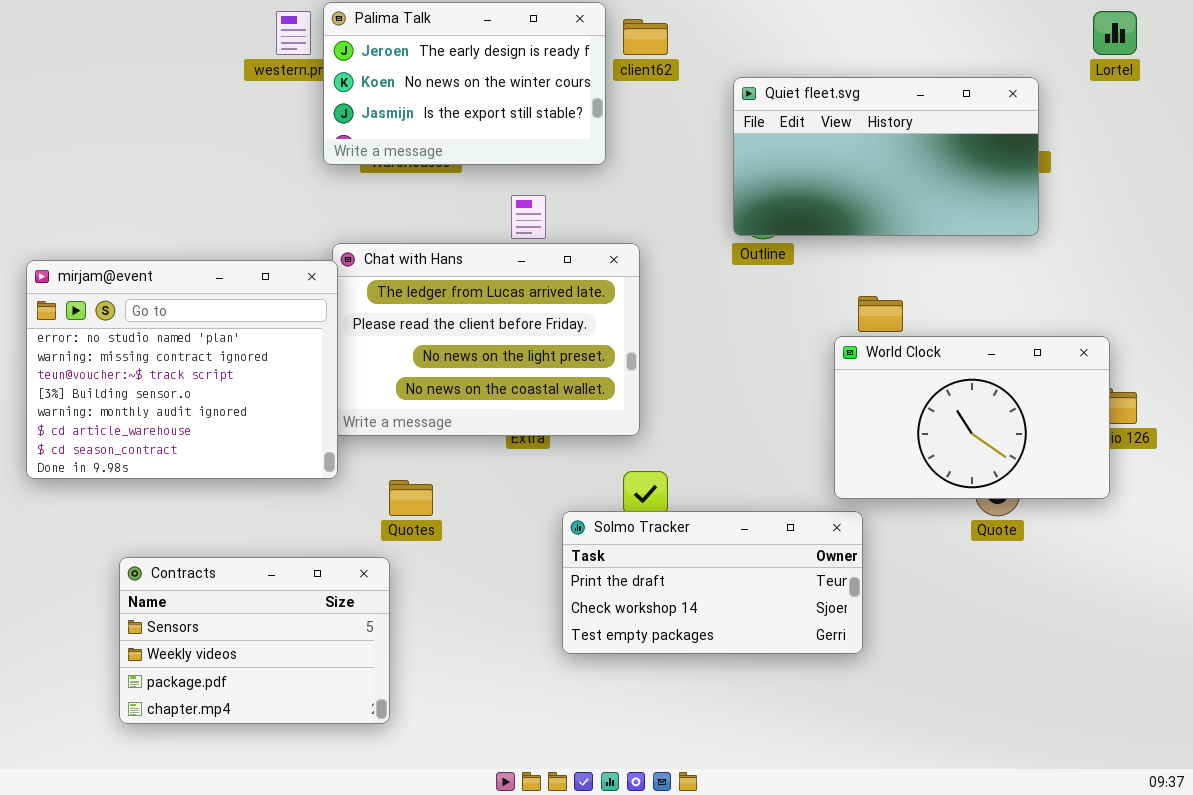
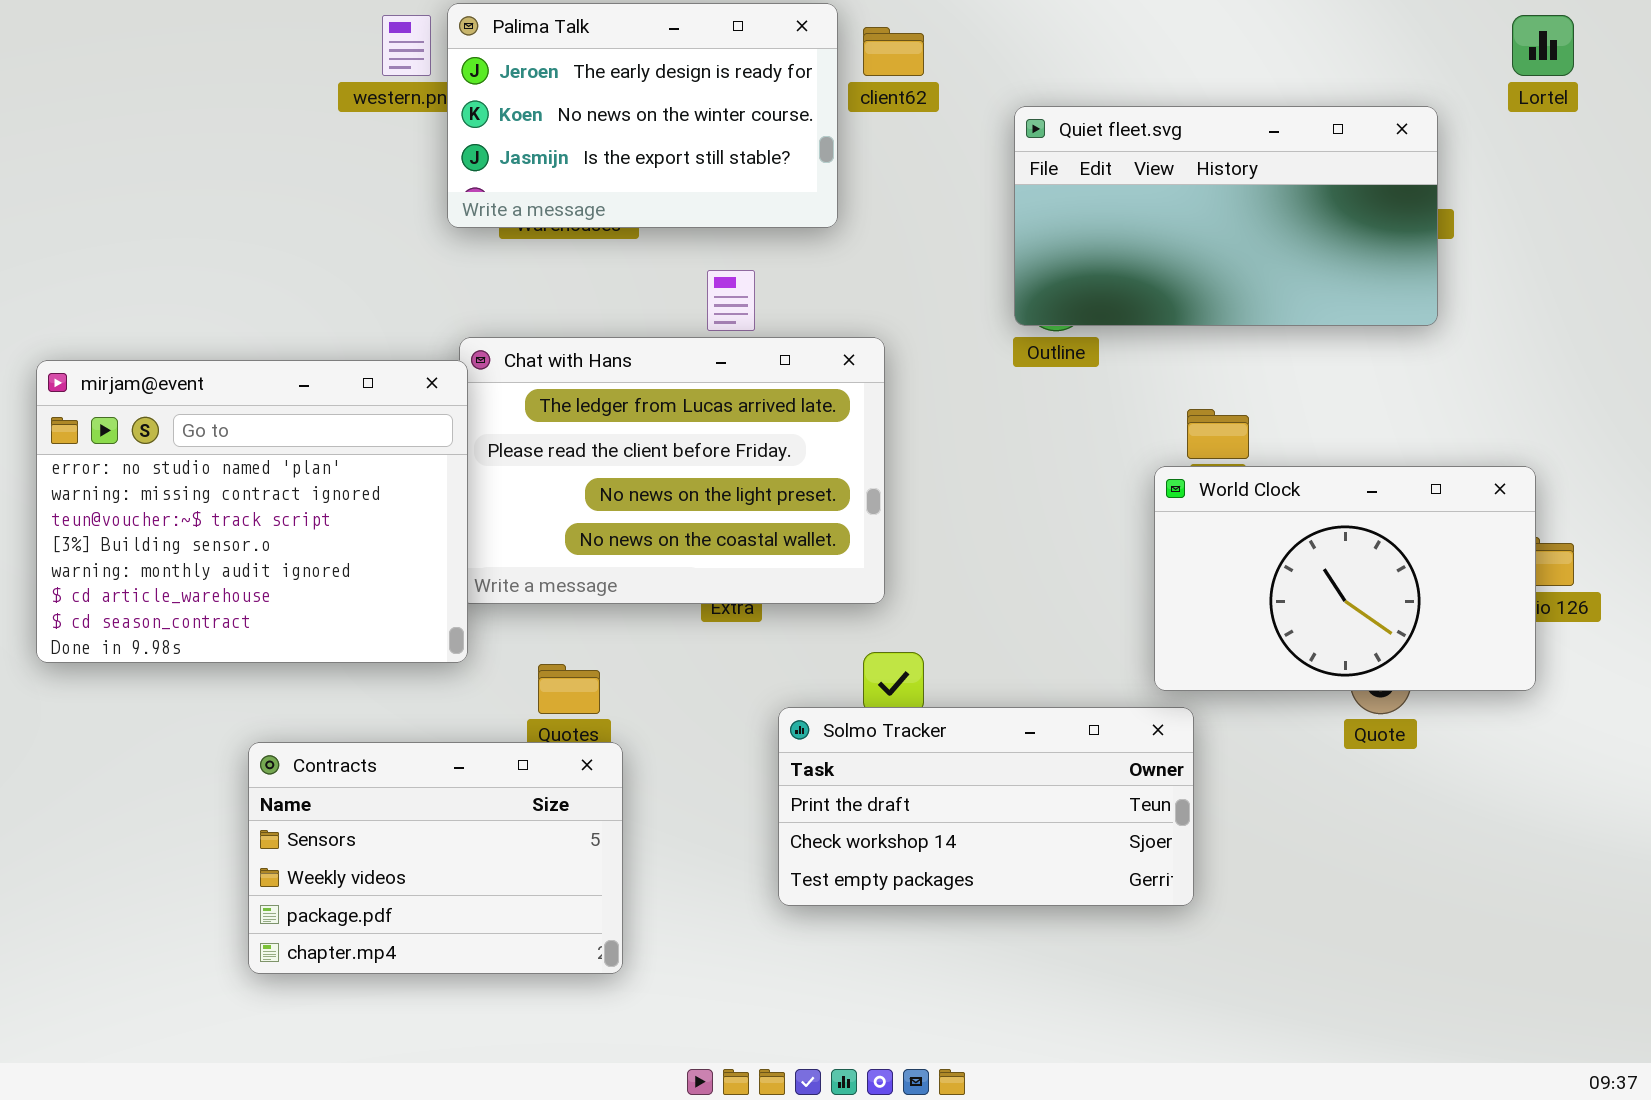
Contracts: [119,557,390,724] -> [248,742,623,974], moved

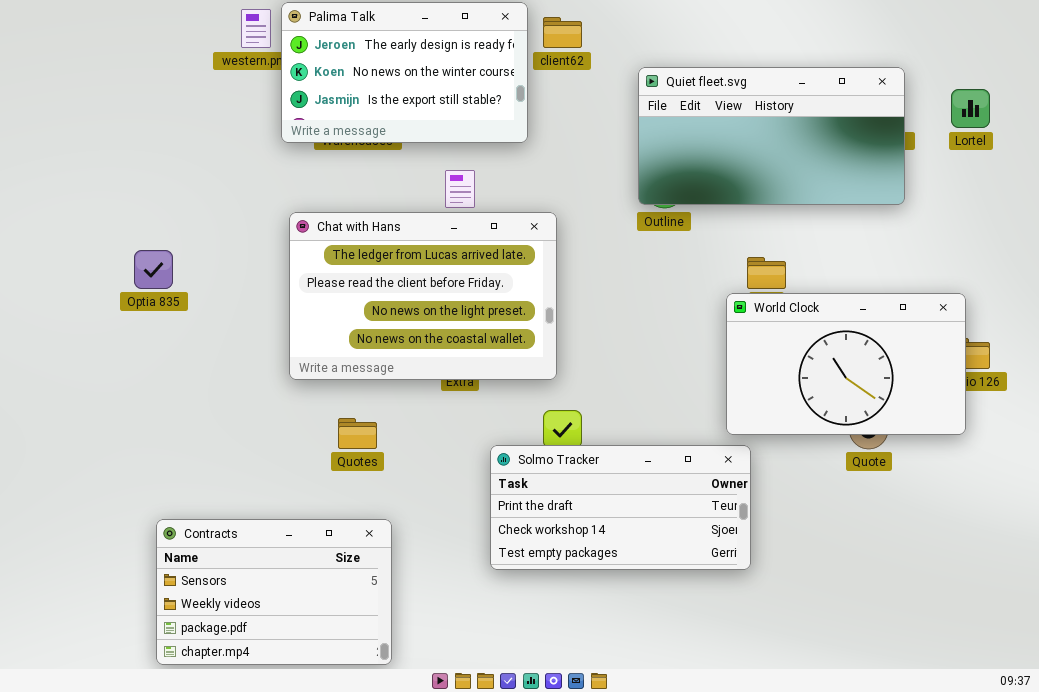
Lortel: [1512,15,1574,76] -> [951,89,990,128], moved
mirjam@event: [36,360,468,663] -> none, closed
Contracts: [248,742,623,974] -> [156,519,392,665], moved

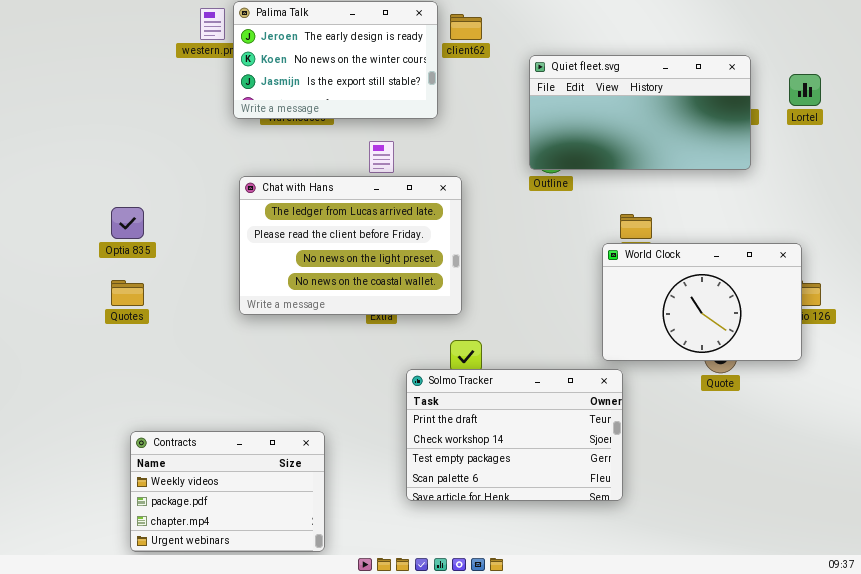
Quotes: [338,418,377,449] -> [111,280,144,306], moved
Solmo Tracker: [490,445,751,570] -> [406,369,623,501], resized
Contracts: [156,519,392,665] -> [130,431,325,552], scrolled down 1 row

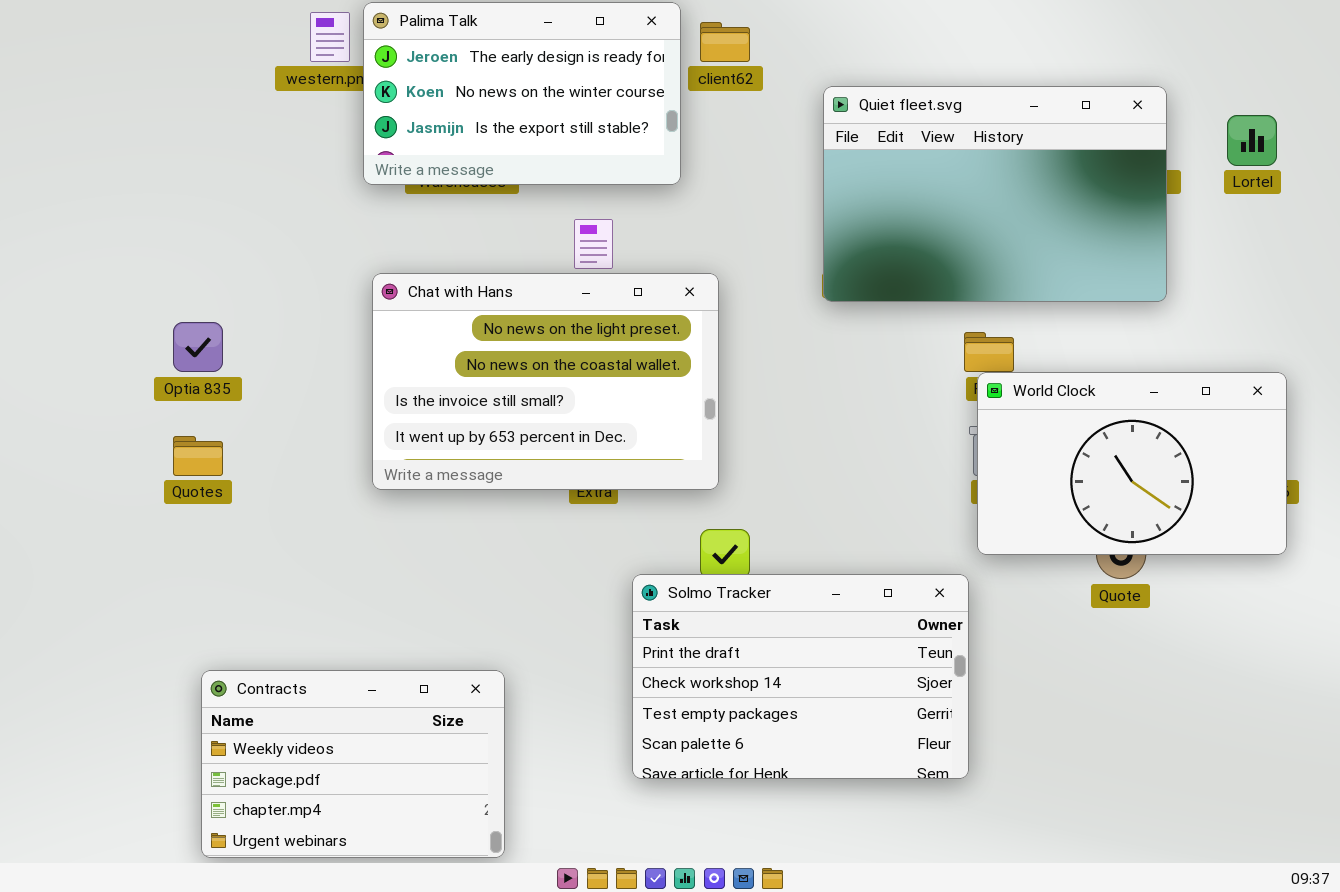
Quiet fleet.svg: [529,55,751,170] -> [823,86,1167,302], resized
Chat with Hans: [239,176,462,315] -> [372,273,719,490], scrolled down 2 rows
World Clock: [602,243,802,361] -> [977,372,1287,555], moved

